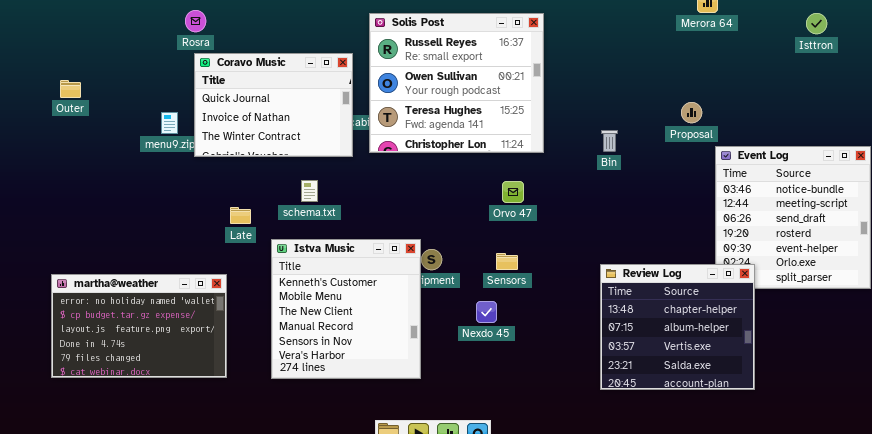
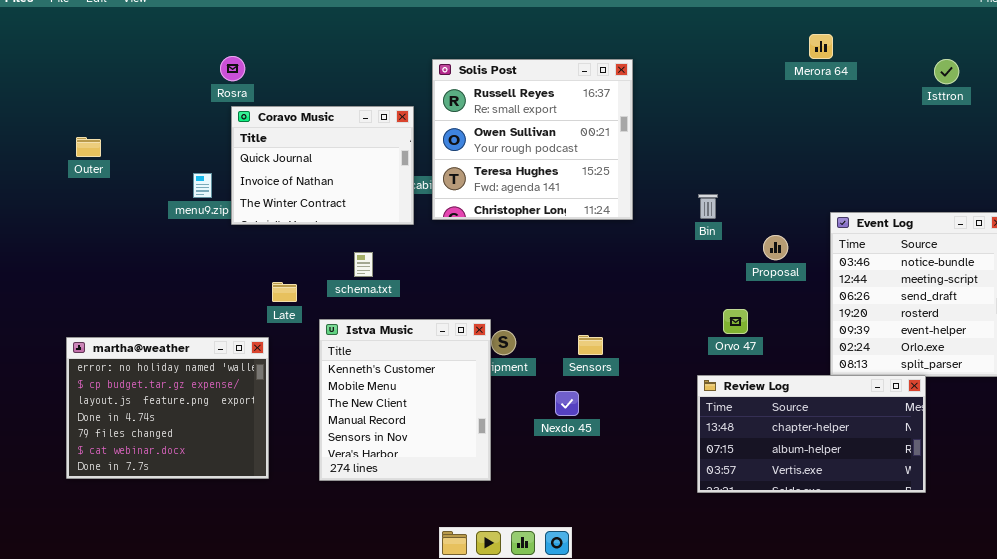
Proposal: [681,102,702,123] -> [763,235,788,260], moved
Orvo 47: [502,181,524,203] -> [723,309,748,334], moved
Review Log: [600,264,755,390] -> [697,375,926,493], resized
martha@weather: [51,274,227,378] -> [66,337,269,479], resized

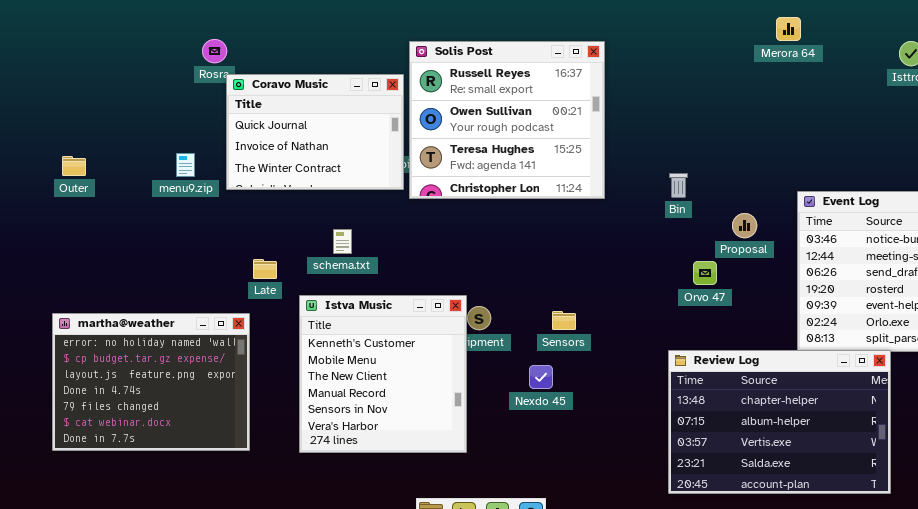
Coravo Music: [231,106,414,225] -> [226,74,404,190], moved
Outer: [76,137,101,157] -> [62,156,86,176], moved
Orvo 47: [723,309,748,334] -> [693,261,717,285], moved
Review Log: [697,375,926,493] -> [668,350,891,494], resized

